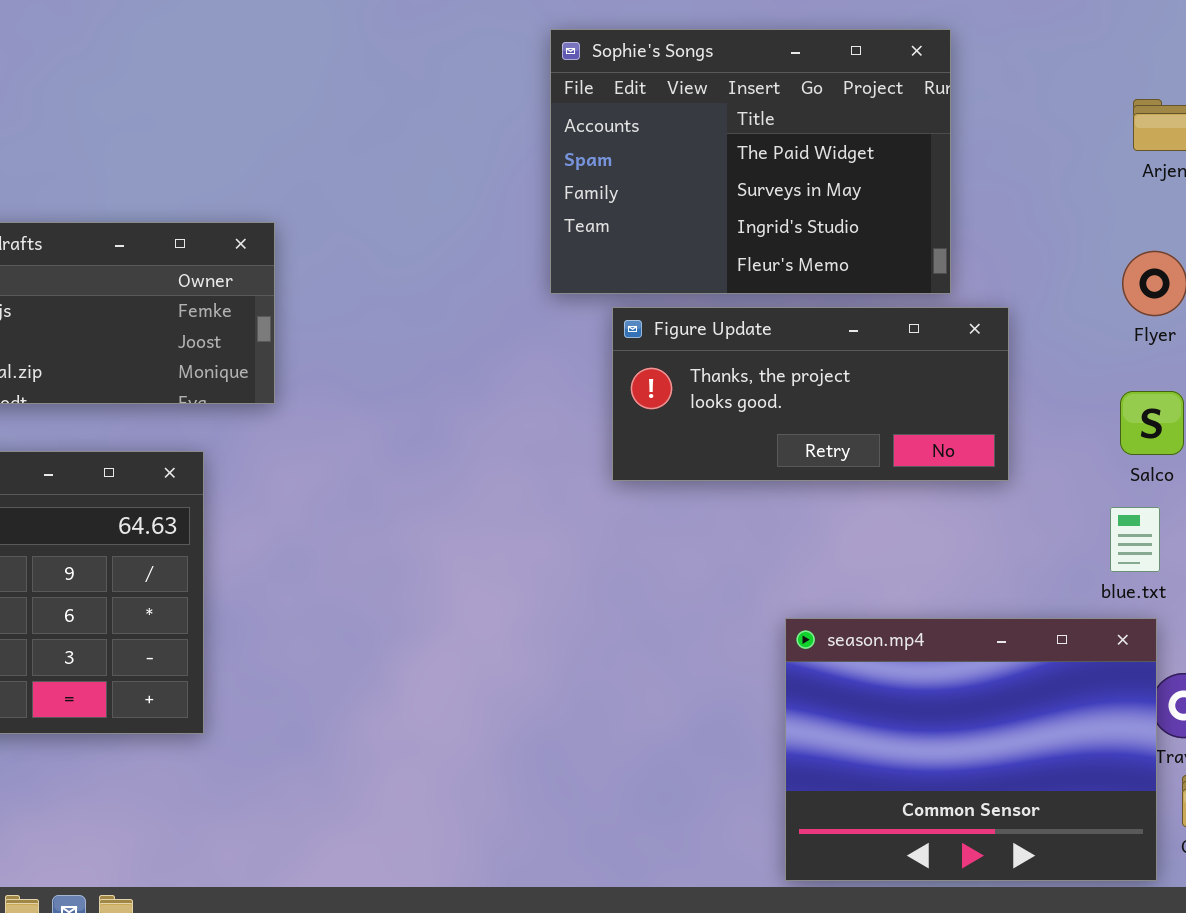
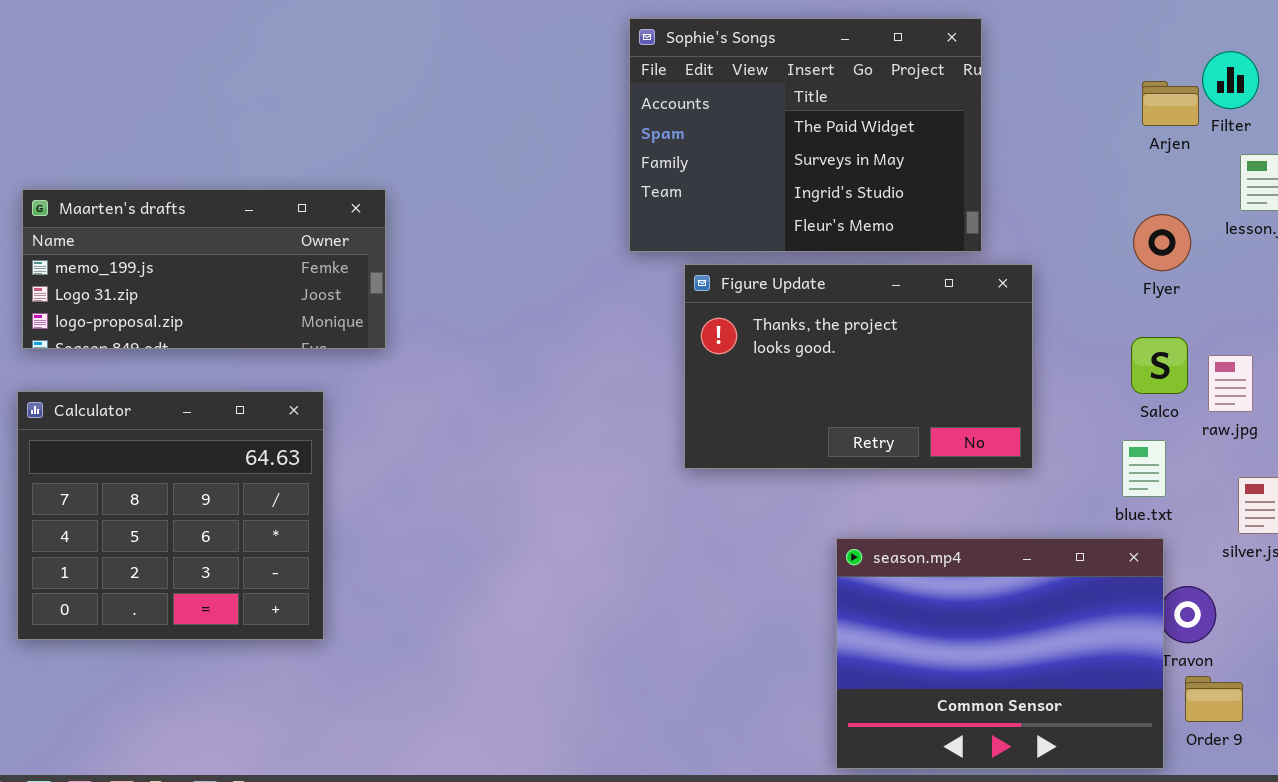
Figure Update: [612,307,1009,481] -> [684,264,1033,469], resized

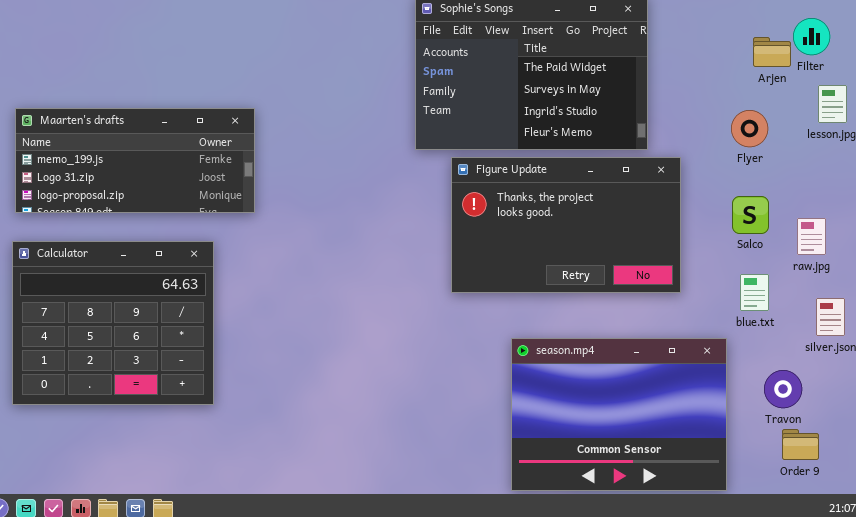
Flyer: [1133,214,1191,271] -> [731,110,768,147], moved
Salco: [1131,337,1188,394] -> [732,196,769,234], moved
season.mp4: [836,538,1164,769] -> [511,338,727,491], moved

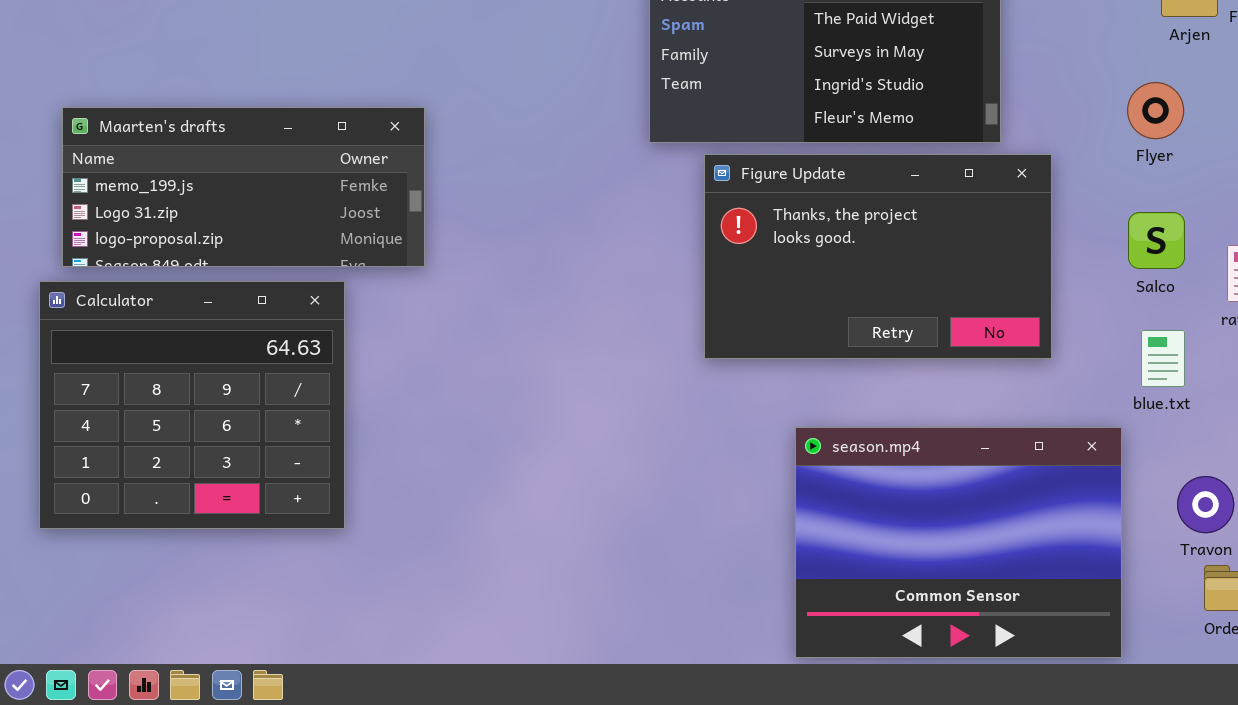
Maarten's drafts: [15,108,255,213] -> [62,107,425,267], moved

